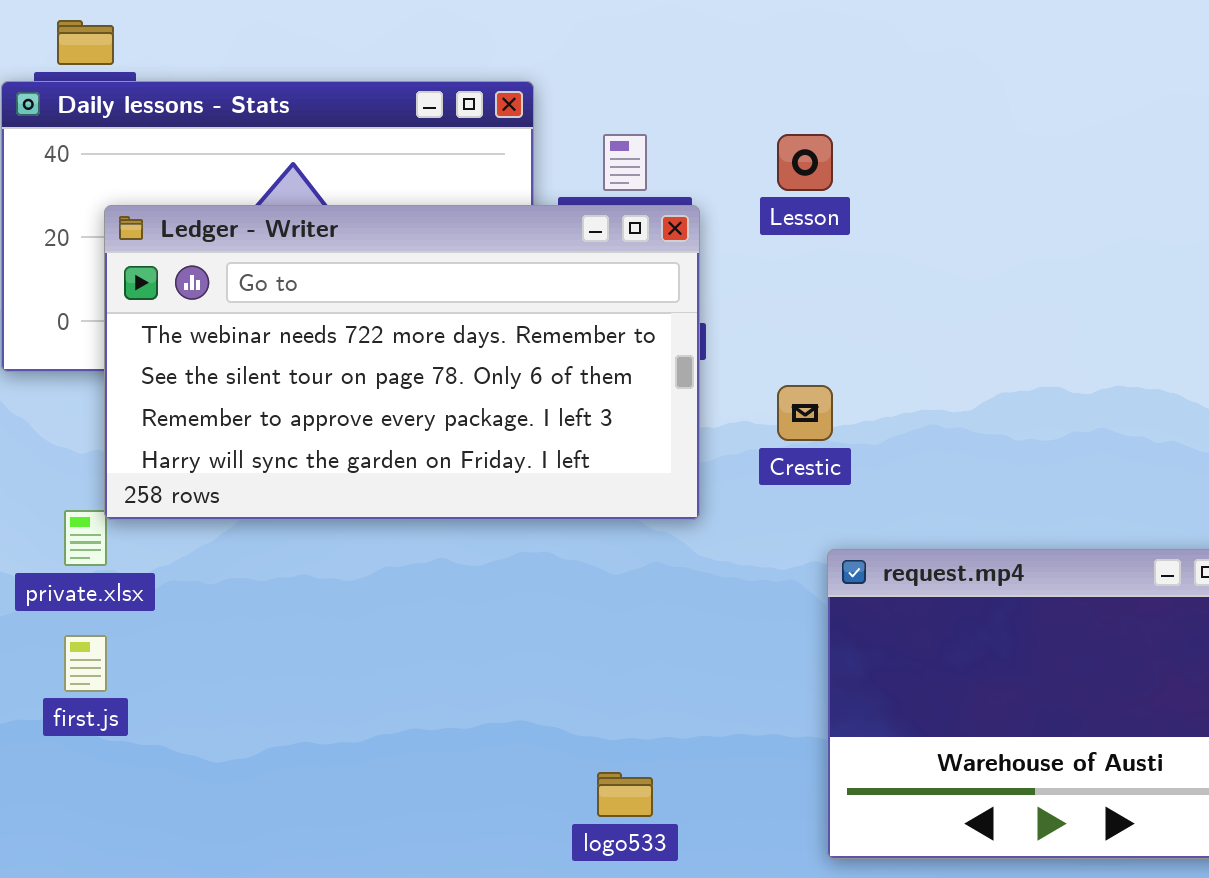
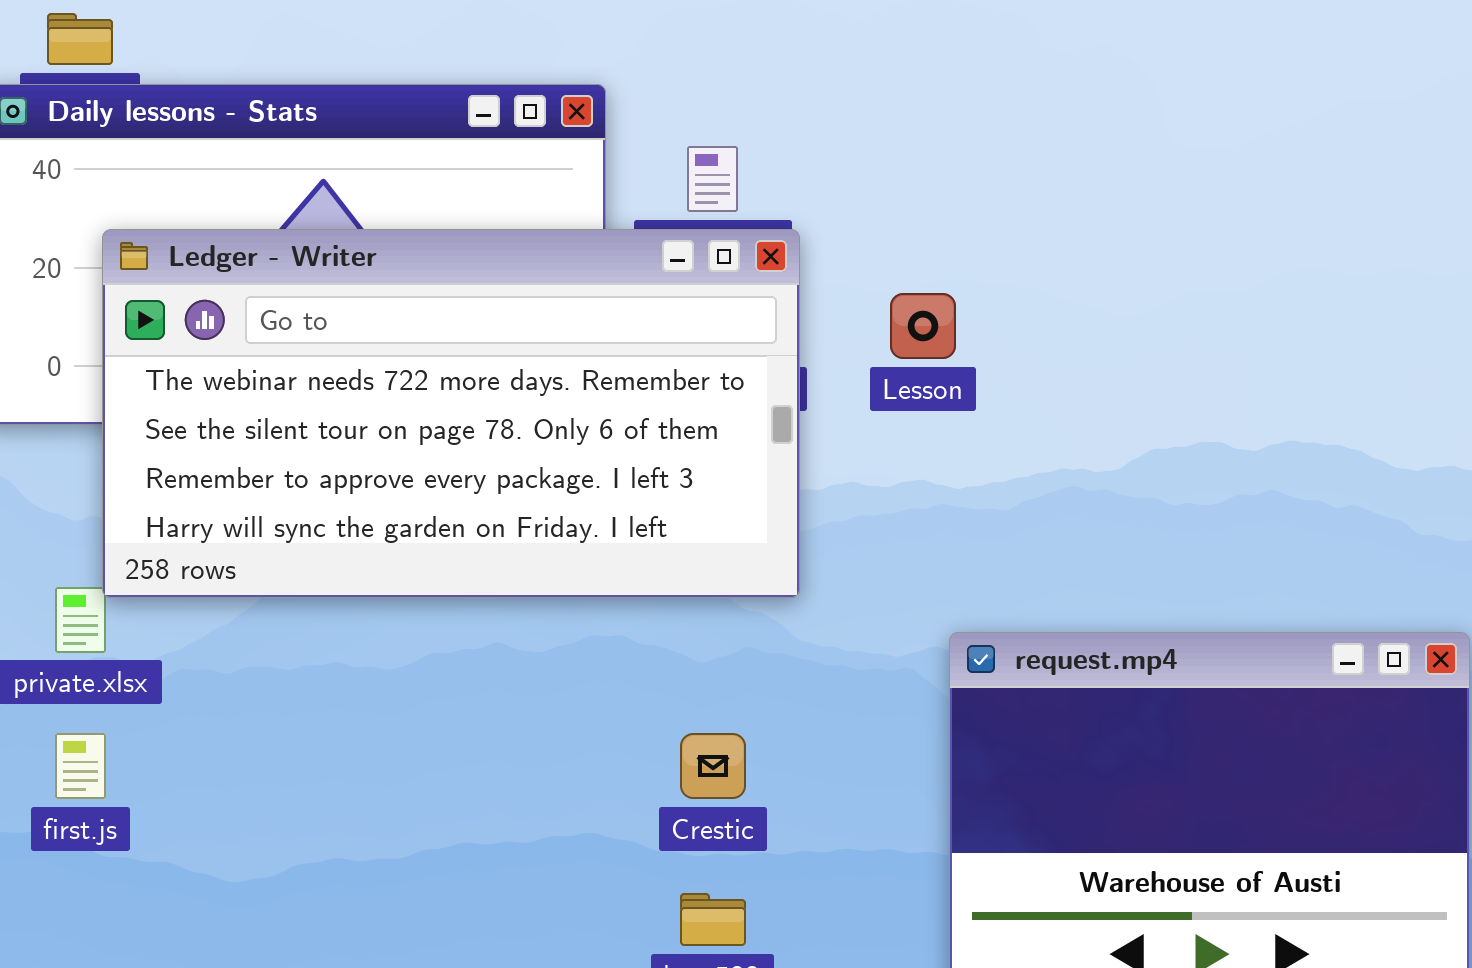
Lesson: [777,134,833,191] -> [890,293,956,359], moved
Crestic: [777,385,833,441] -> [680,733,746,799], moved

